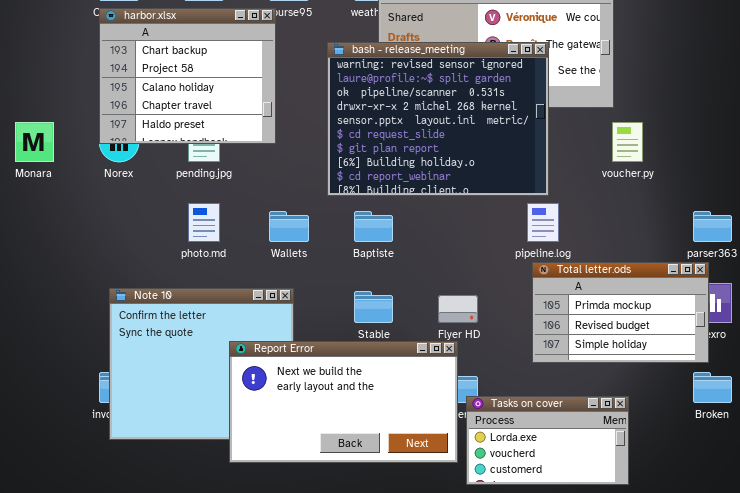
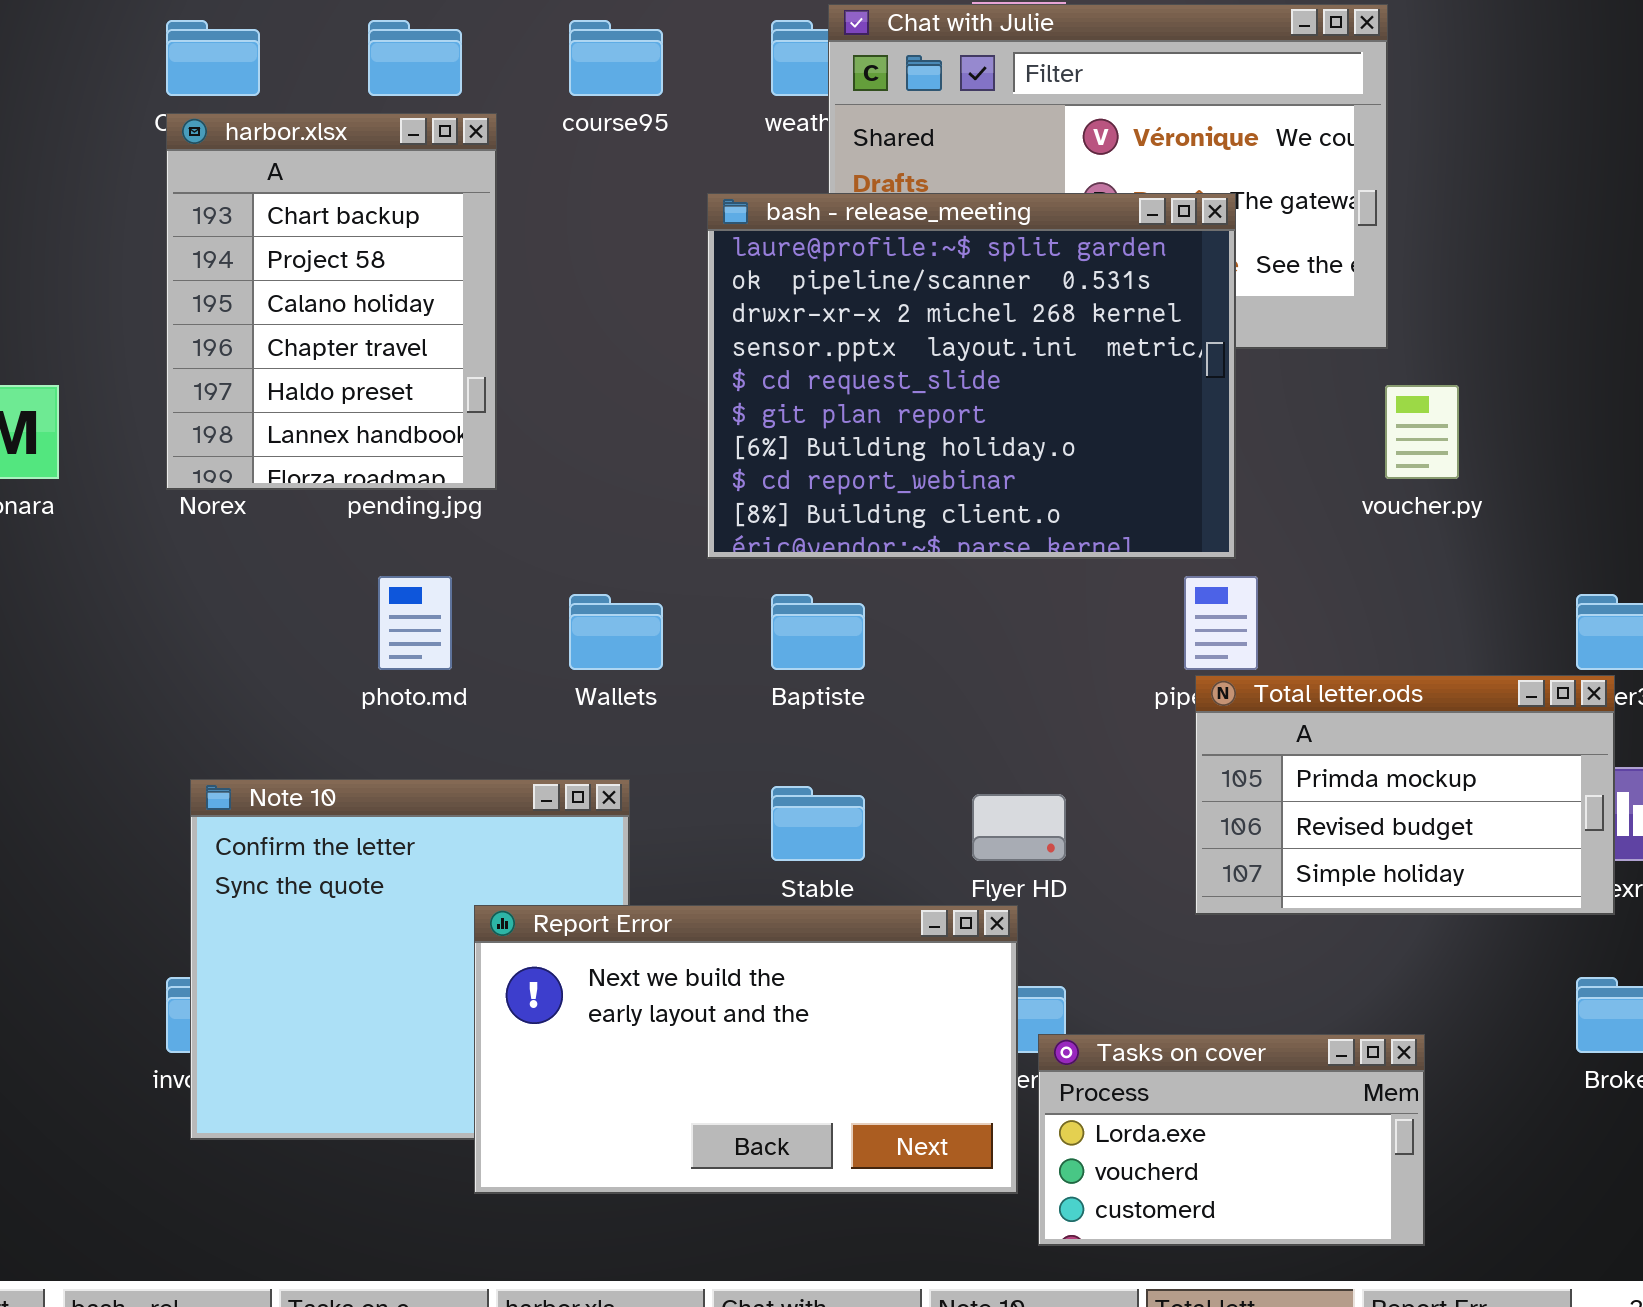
harbor.xlsx: [99,8,276,144] -> [166,113,497,490], resized
bash - release_meeting: [327,42,549,196] -> [707,193,1236,559], scrolled down 1 row
Total letter.ods: [532,262,709,363] -> [1195,675,1615,915], moved

